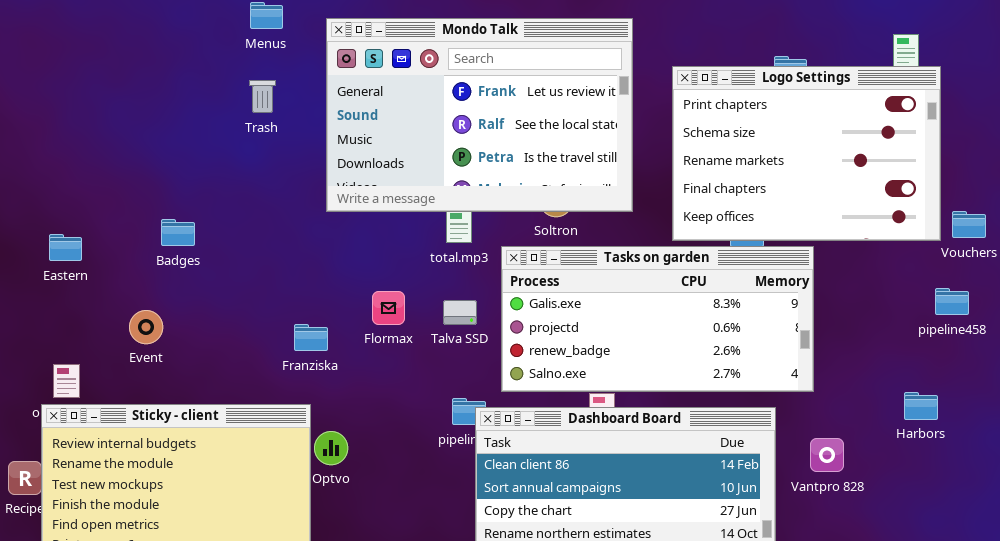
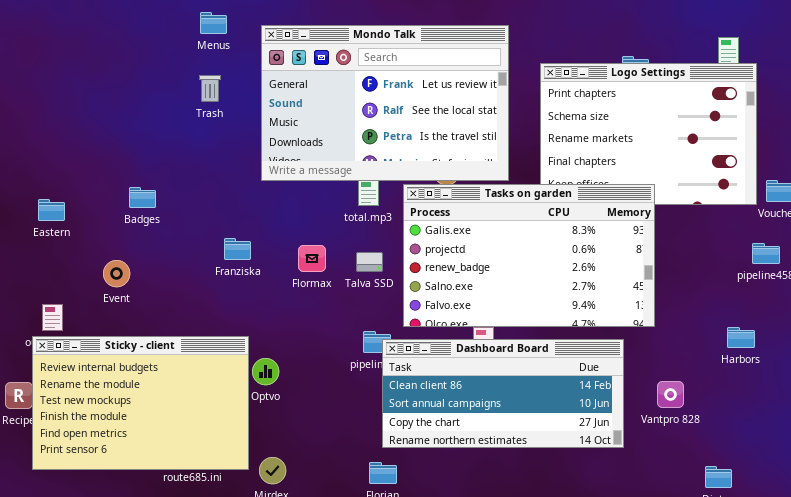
Tasks on garden: [501,246,814,392] -> [403,184,655,327], resized
Franziska: [294,324,328,351] -> [224,238,251,260], moved
Vantpro 828: [810,438,844,472] -> [657,381,684,408], moved

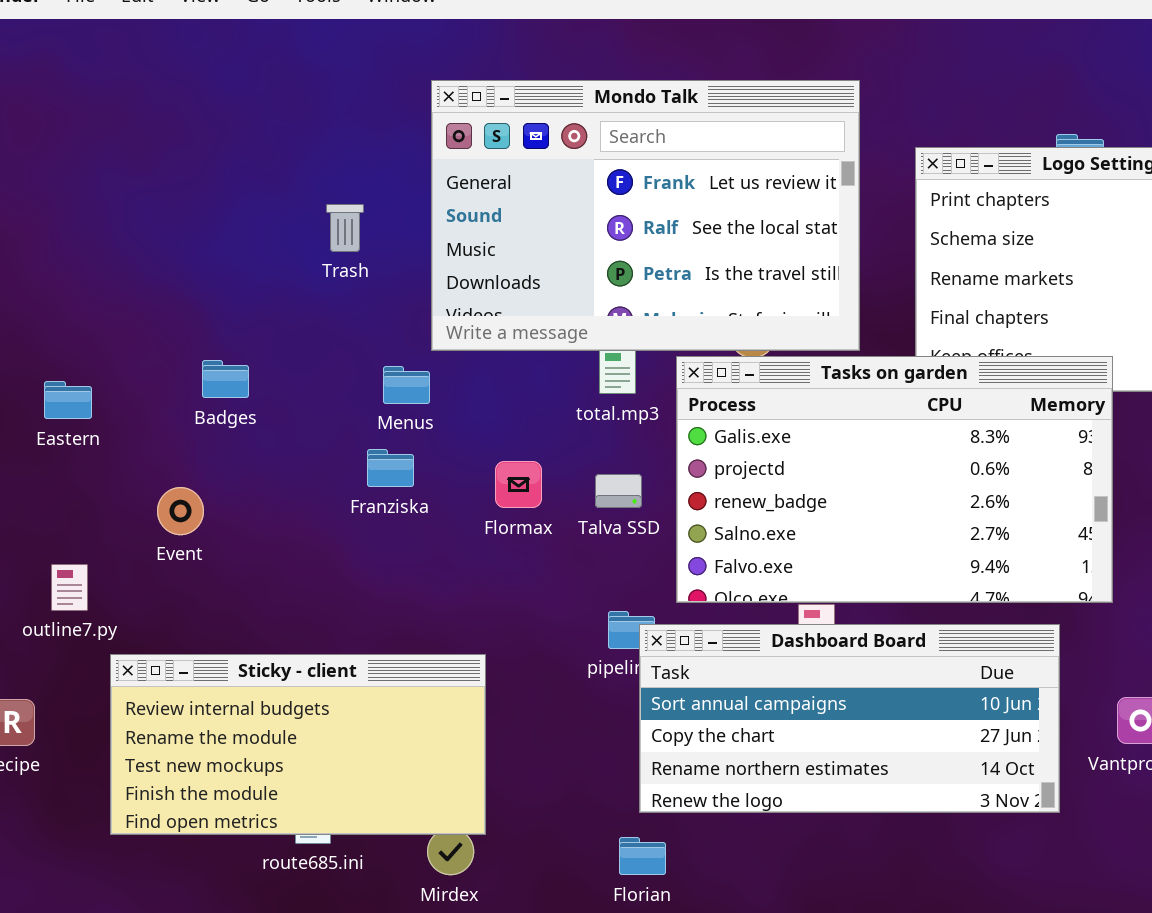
Menus: [200,12,227,34] -> [383,366,430,404], moved
Trash: [199,75,221,102] -> [326,204,364,252], moved
Sticky - client: [32,336,249,470] -> [110,654,486,835], moved, resized
Dashboard Board: [382,339,624,448] -> [639,624,1060,813], scrolled down 1 row

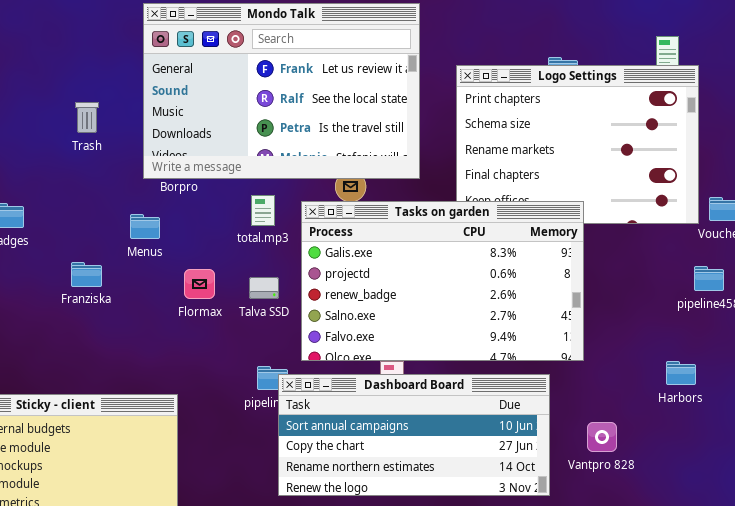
Mondo Talk: [431,80,860,351] -> [143,3,420,179], moved
Menus: [383,366,430,404] -> [130,214,160,239], moved
Franziska: [367,449,414,487] -> [71,262,102,287], moved

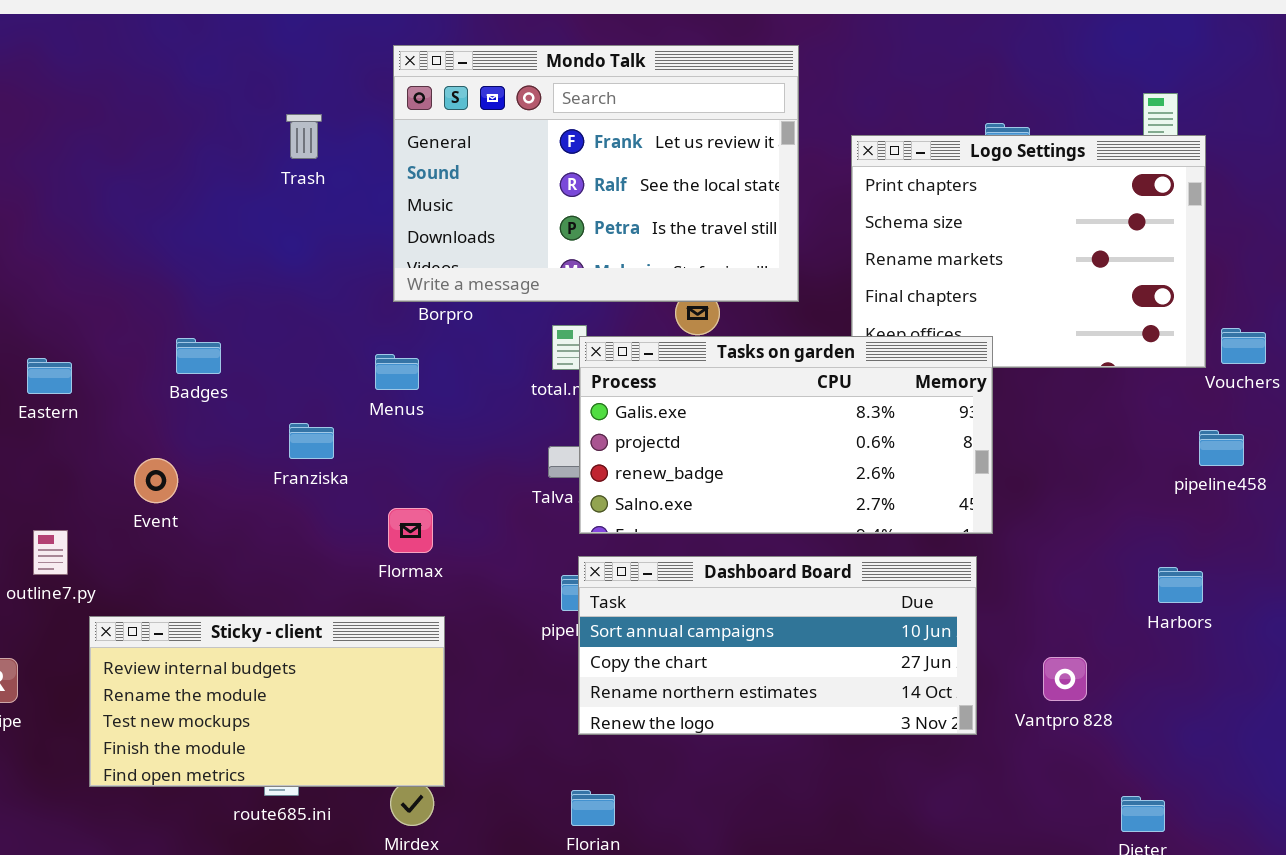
Trash: [75,102,99,133] -> [286,114,322,159], moved
Tasks on garden: [301,201,584,361] -> [579,336,993,534], moved, resized
Flormax: [184,269,215,299] -> [388,508,433,553], moved
Dashboard Board: [278,374,550,496] -> [578,556,977,735], moved

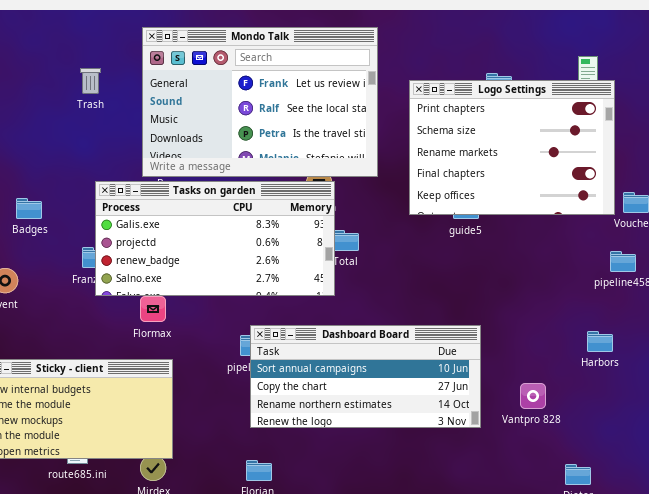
Tasks on garden: [579,336,993,534] -> [95,181,335,296], moved

